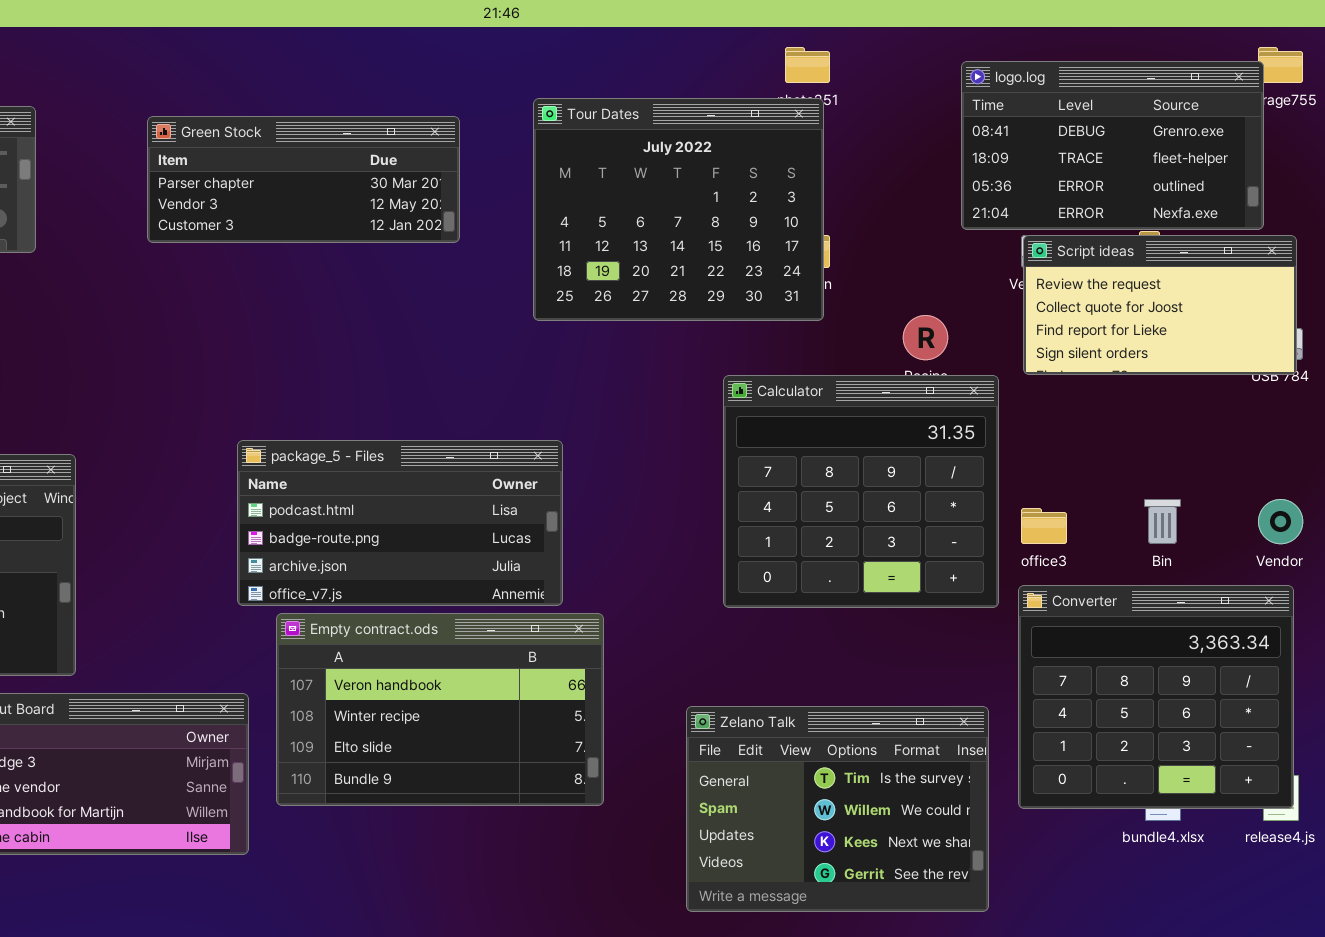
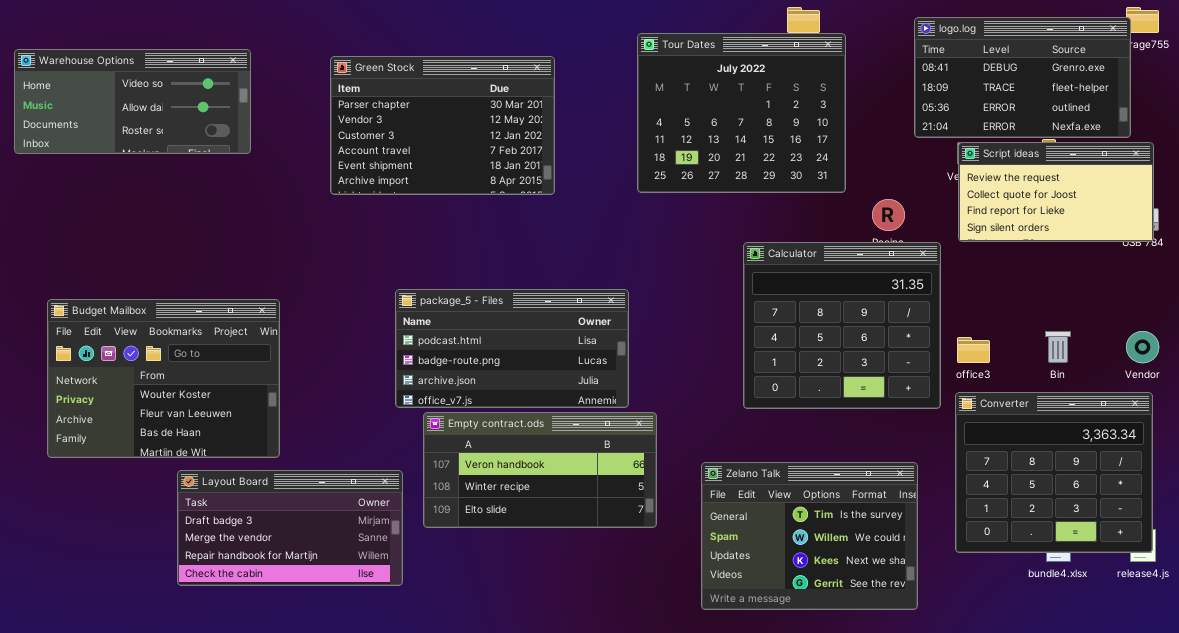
Tour Dates: [533,98,824,321] -> [637,33,846,193], moved
Green Stock: [147,116,460,243] -> [330,56,555,195], resized
Empty contract.ods: [276,613,604,806] -> [423,412,657,528], resized
Zelano Talk: [686,706,989,912] -> [701,462,918,610], moved

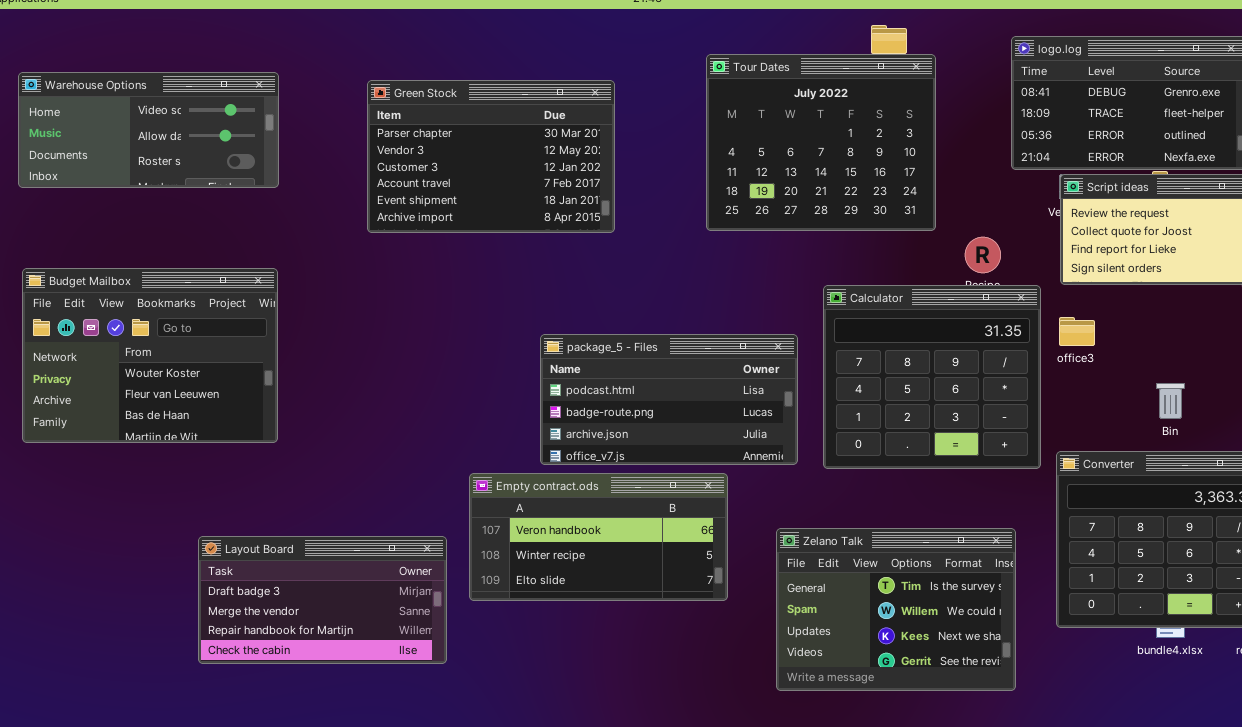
package_5 - Files: [395,289,629,408] -> [540,334,798,465], moved
Budget Mailbox: [47,299,280,458] -> [22,268,278,443], moved
office3: [957,337,990,363] -> [1059,317,1095,346], moved

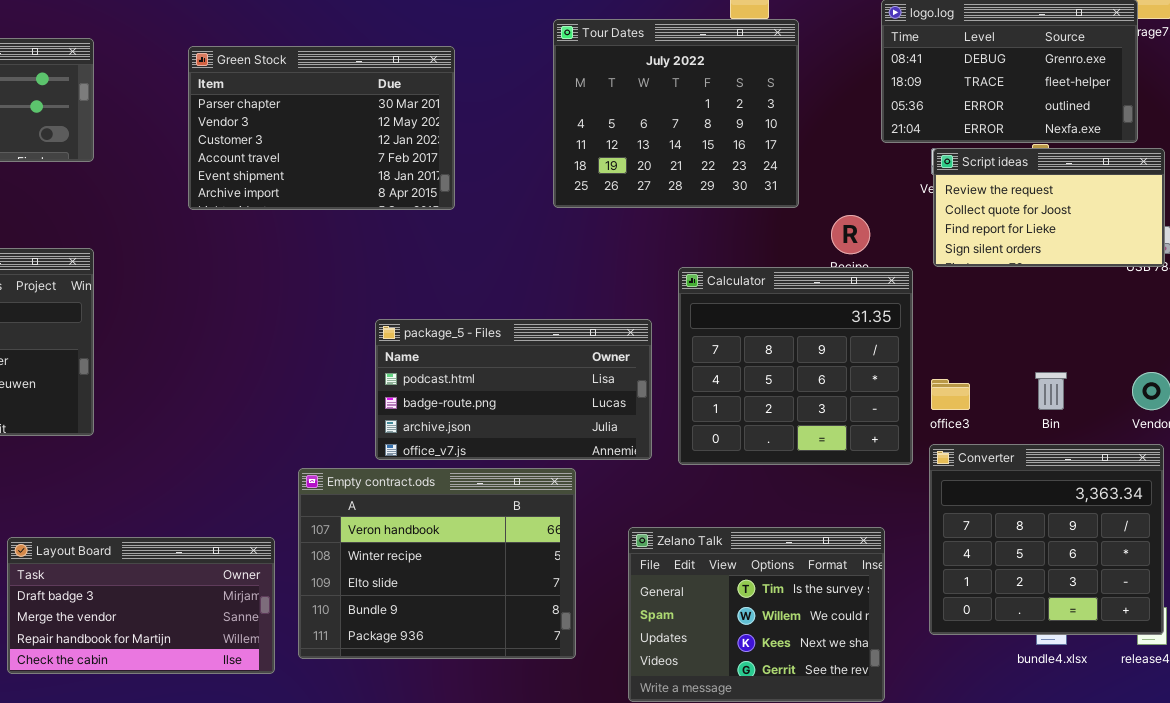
office3: [1059,317,1095,346] -> [931,379,970,410], moved
Empty contract.ods: [469,473,728,601] -> [298,468,576,659], resized

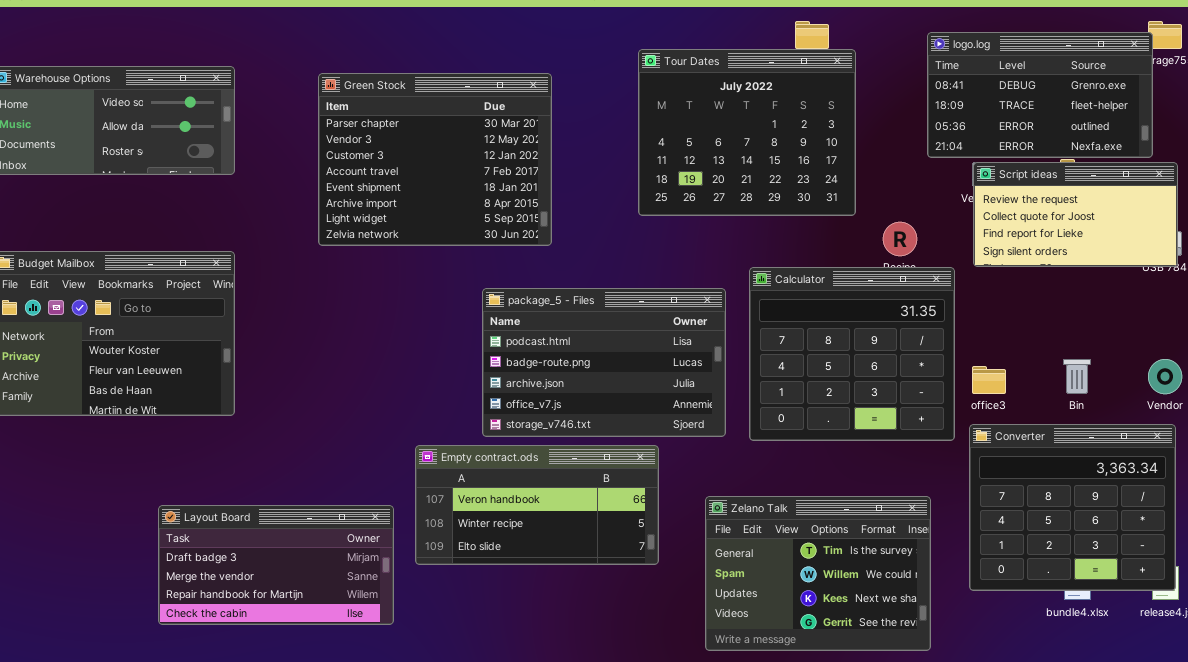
Green Stock: [188,46,455,210] -> [318,73,552,246], resized
package_5 - Files: [375,319,652,460] -> [482,288,726,437], resized
Empty contract.ods: [298,468,576,659] -> [415,445,659,565], resized

